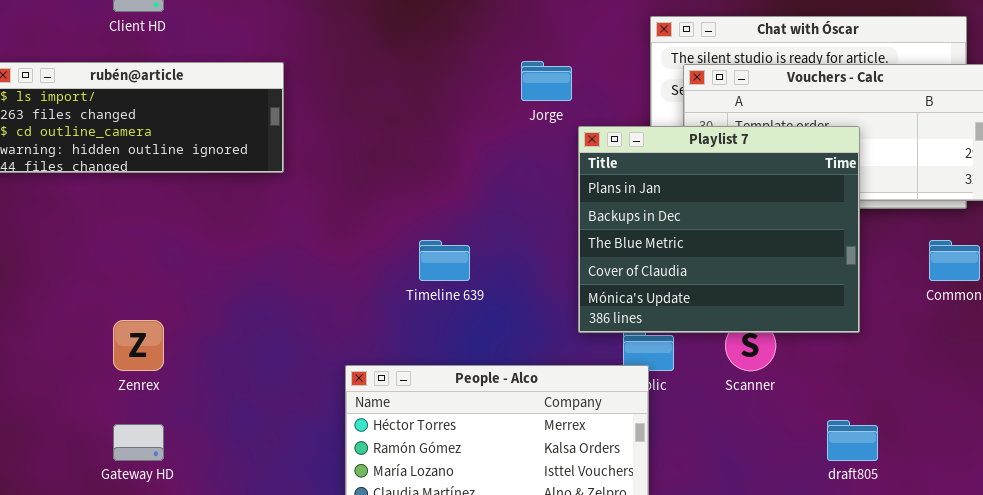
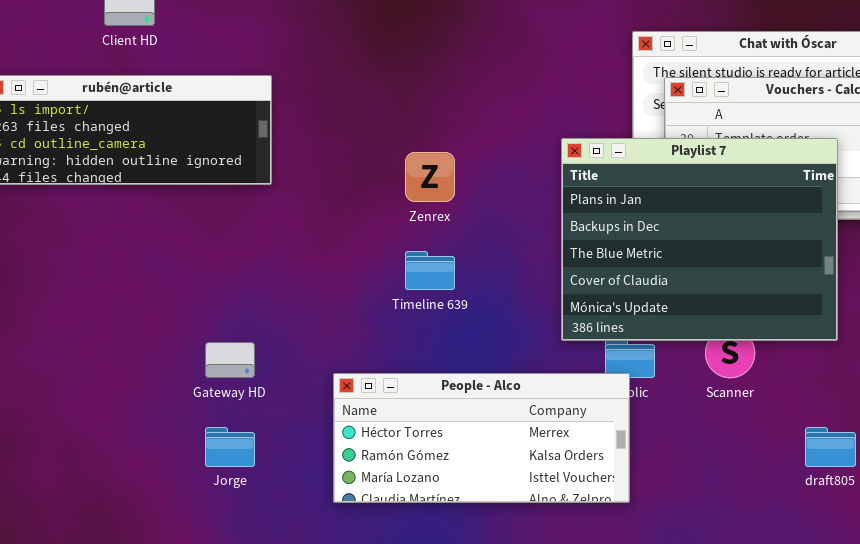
Jorge: [521,61,572,101] -> [205,427,255,467], moved
Zenrex: [113,320,164,371] -> [405,152,455,202], moved
Gateway HD: [113,424,164,461] -> [205,342,255,378], moved

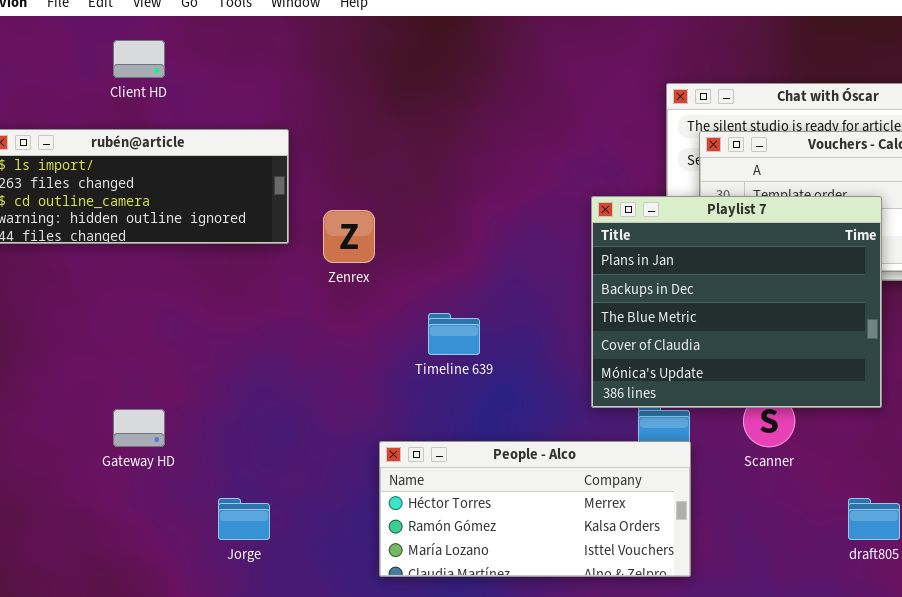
Zenrex: [405,152,455,202] -> [323,210,375,263], moved
Gateway HD: [205,342,255,378] -> [113,409,165,447], moved
People - Alco: [333,373,630,503] -> [379,441,691,577], moved

